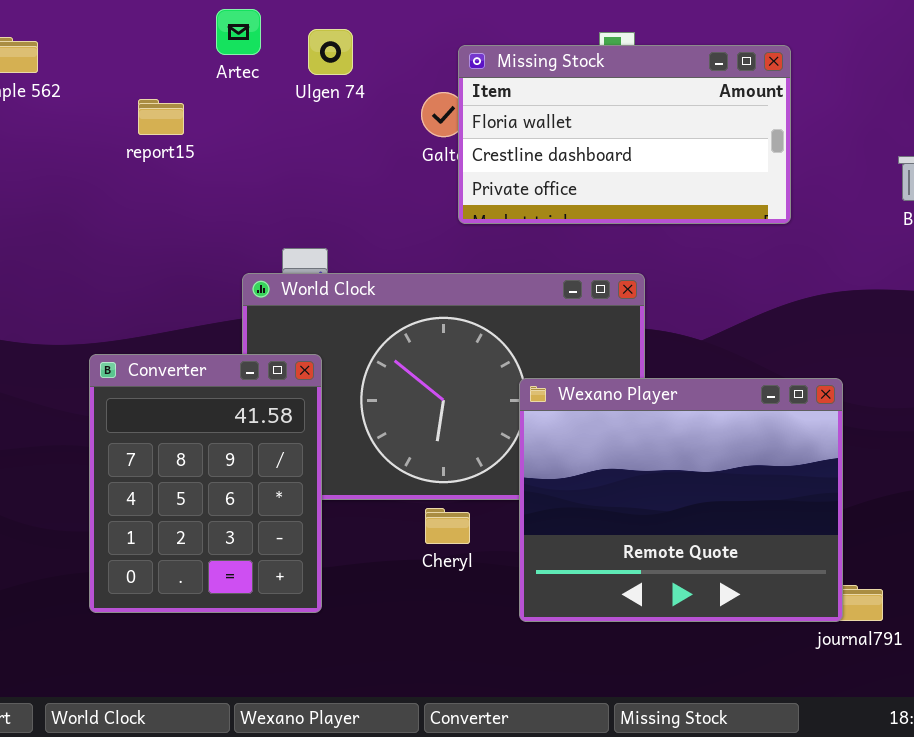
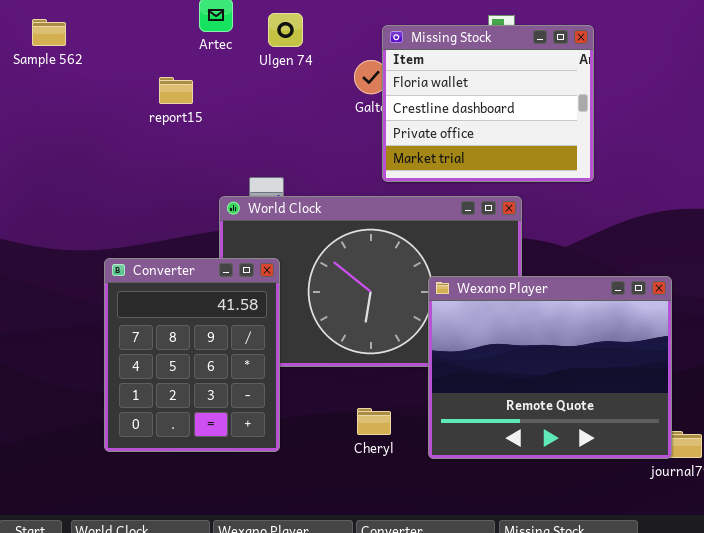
Missing Stock: [458,45,791,224] -> [382,25,594,182], resized
report15: [138,99,184,135] -> [159,77,193,104], moved
Cheryl: [425,508,470,544] -> [357,408,391,435], moved

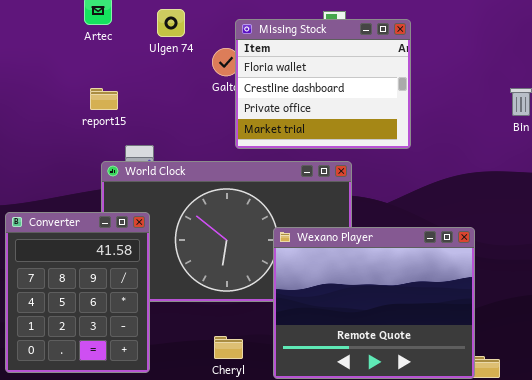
Ulgen 74: [268,13,303,47] -> [157,9,185,37], moved
report15: [159,77,193,104] -> [90,88,118,110], moved

